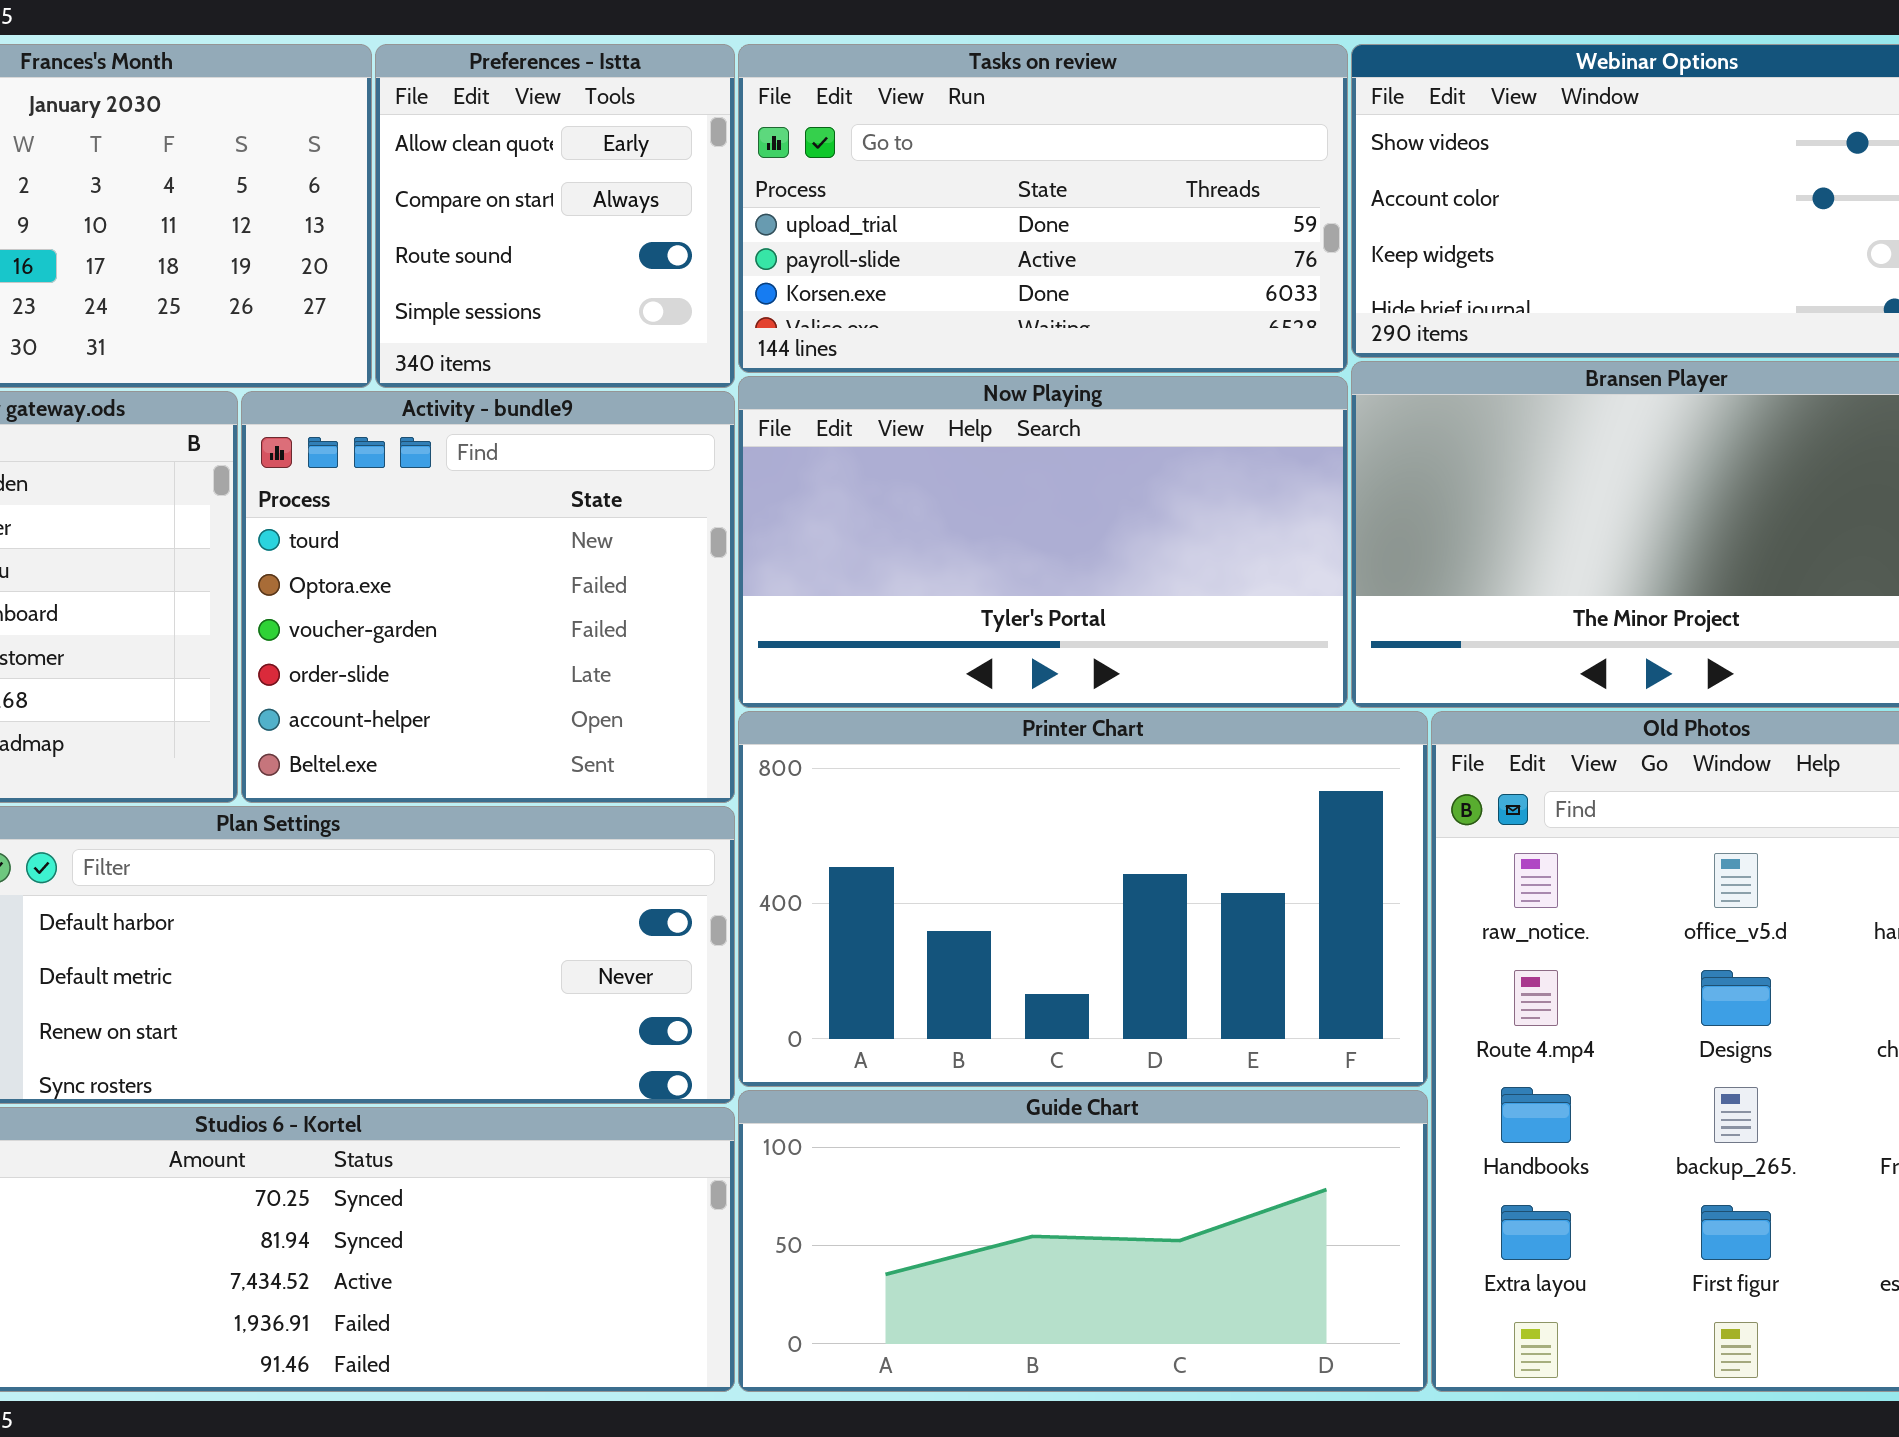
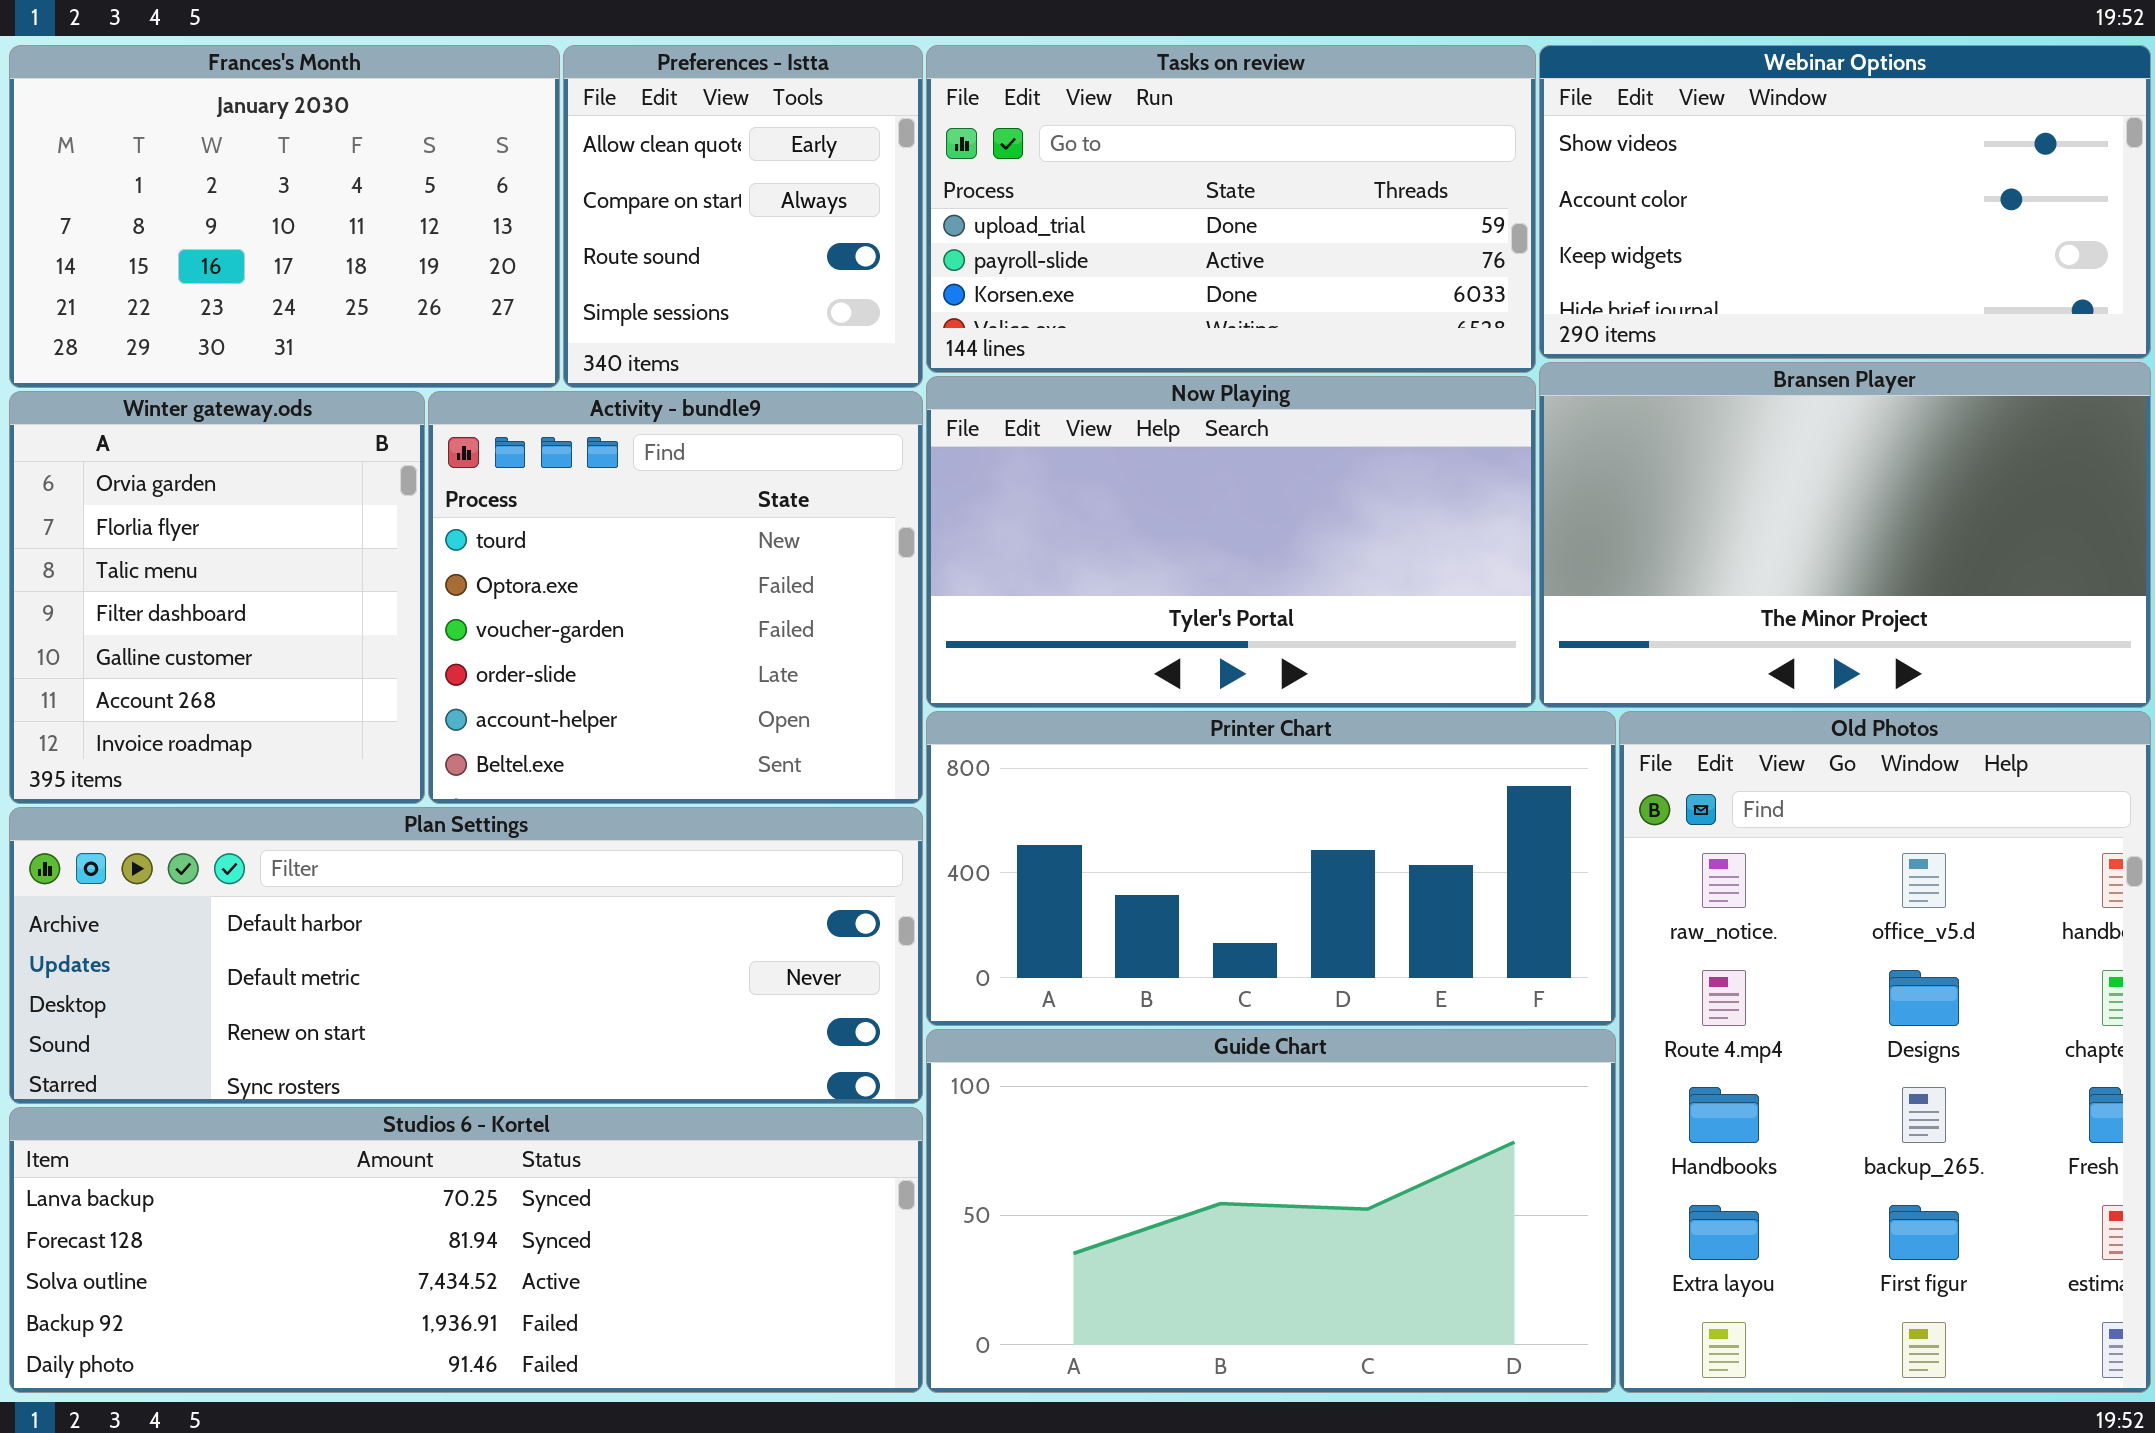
Printer Chart: [738,711,1428,1087] -> [926,711,1616,1026], resized
Guide Chart: [738,1090,1428,1392] -> [926,1029,1616,1393], resized

